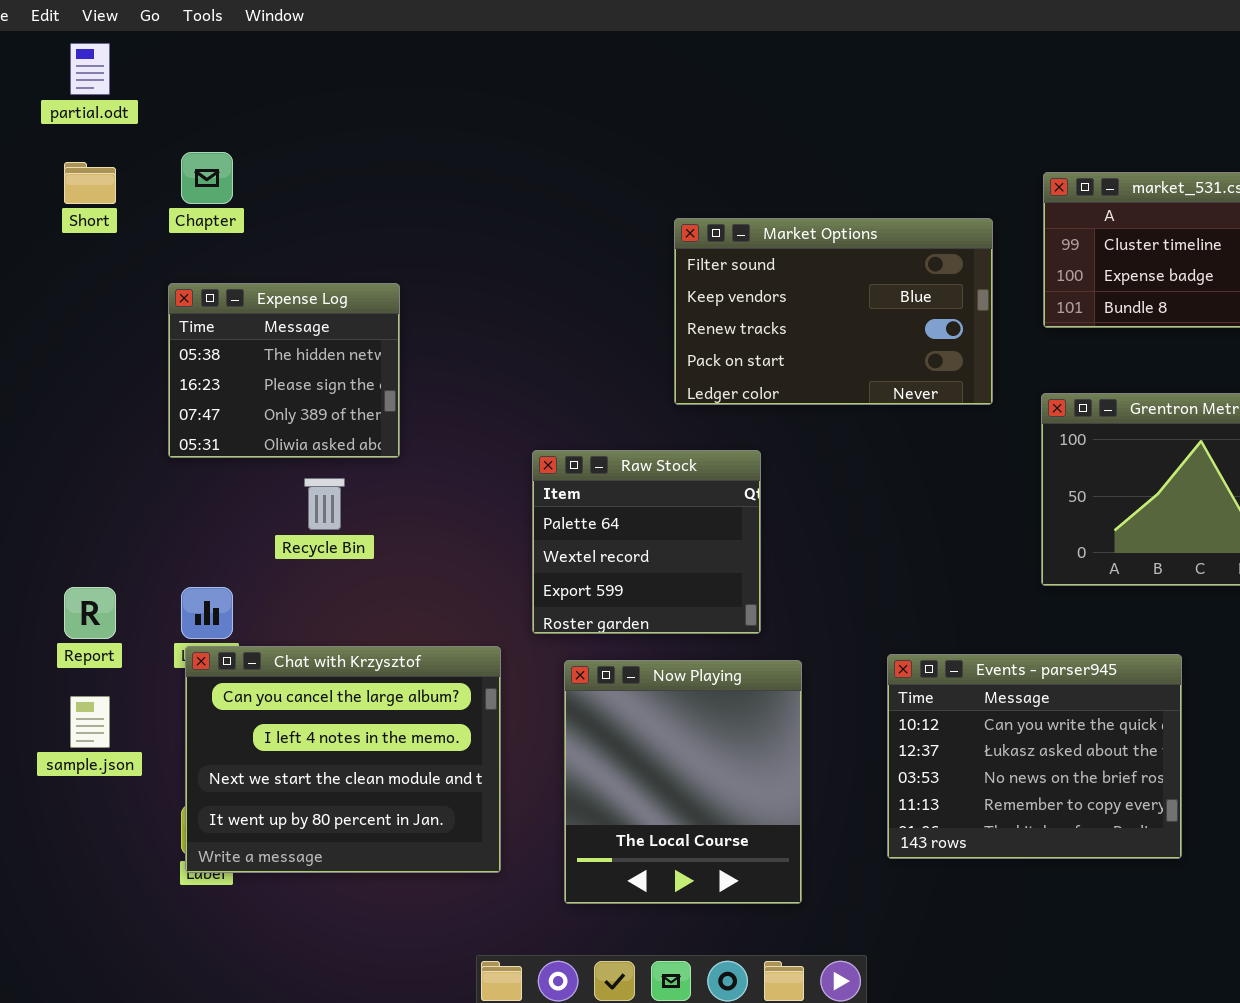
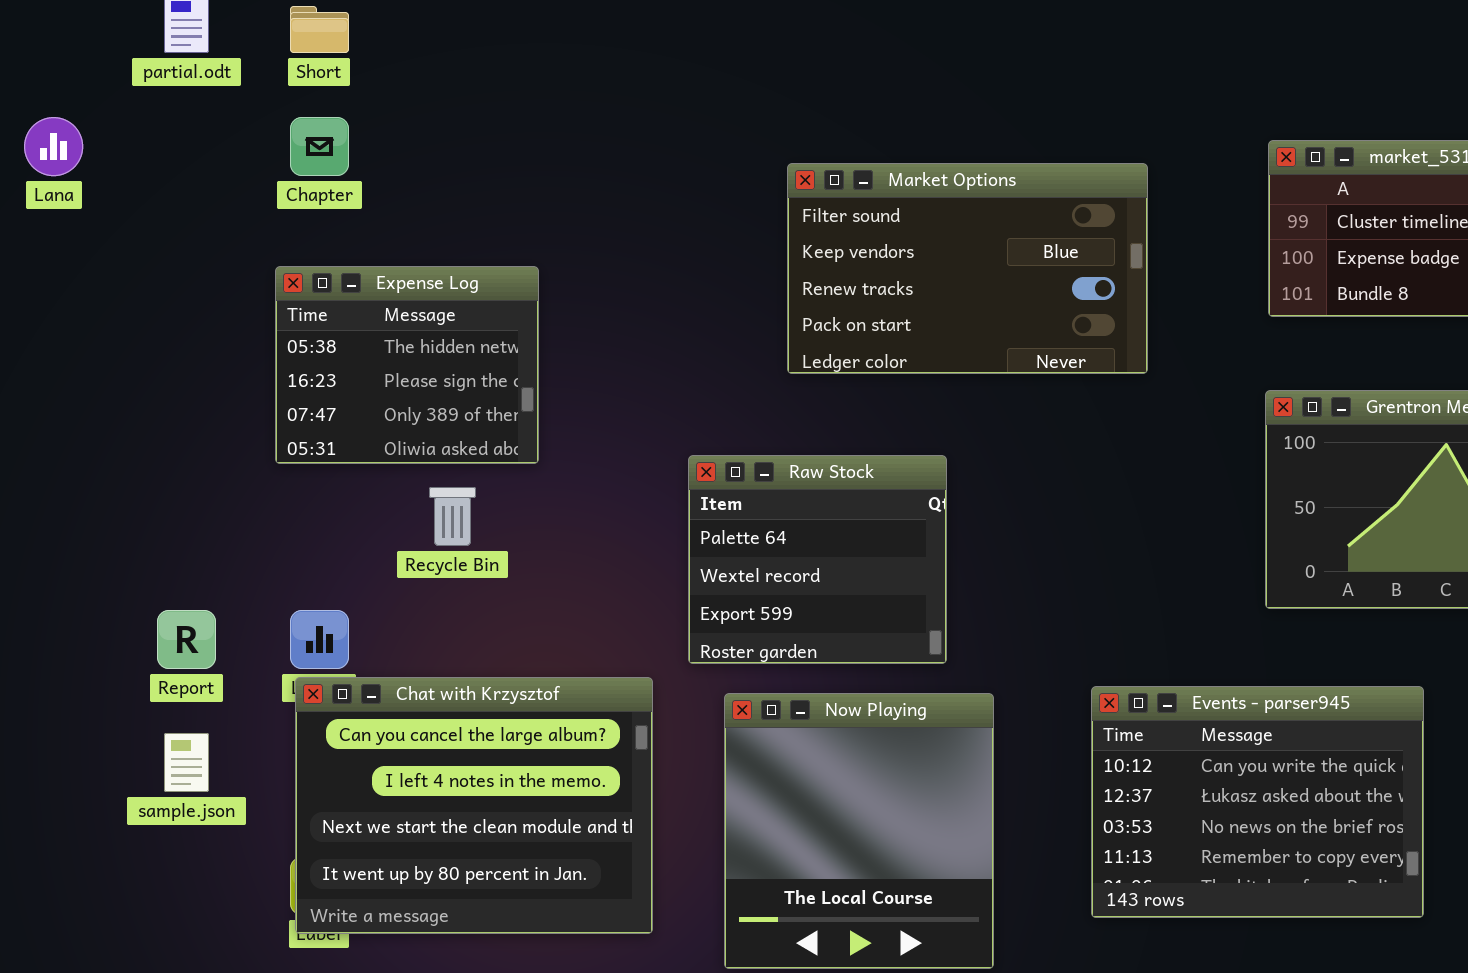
Short: [64,162,116,204] -> [290,6,349,53], moved
Market Options: [674,218,993,405] -> [787,163,1148,374], moved

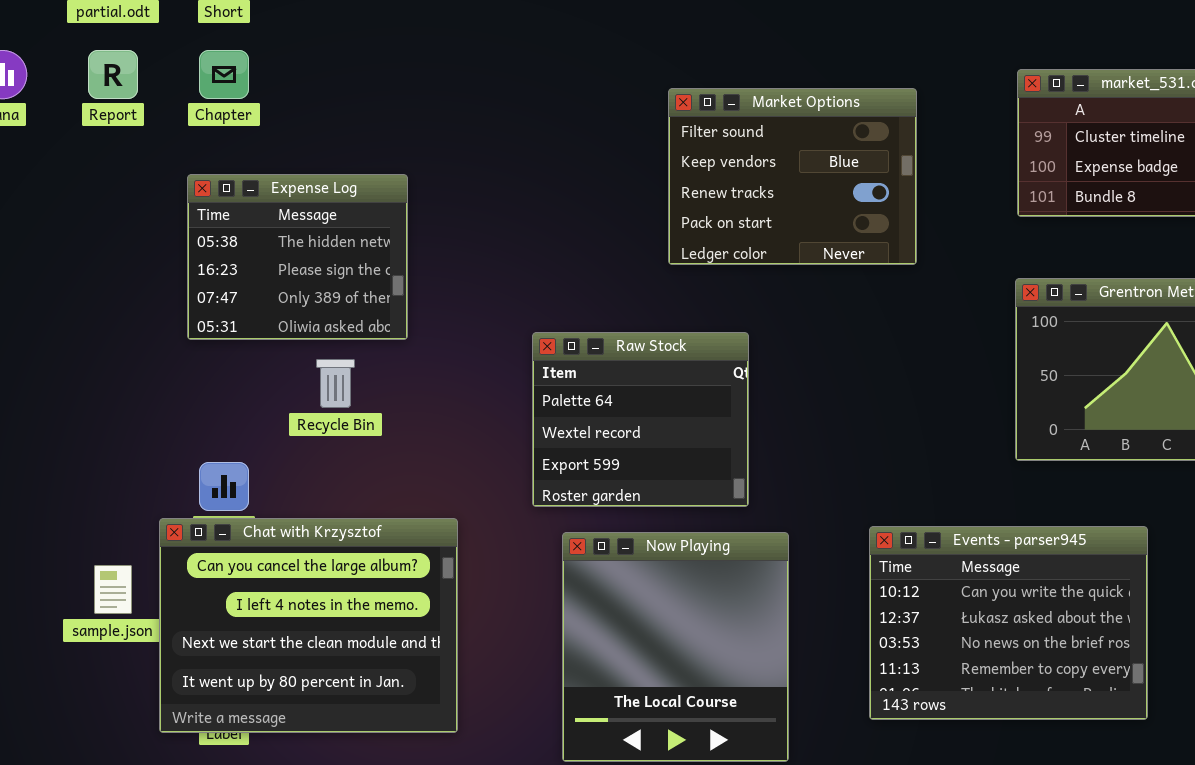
Market Options: [787,163,1148,374] -> [668,88,917,265], resized
Report: [157,610,216,669] -> [88,50,138,99], moved
Chat with Krzysztof: [295,677,653,934] -> [159,518,458,733], moved

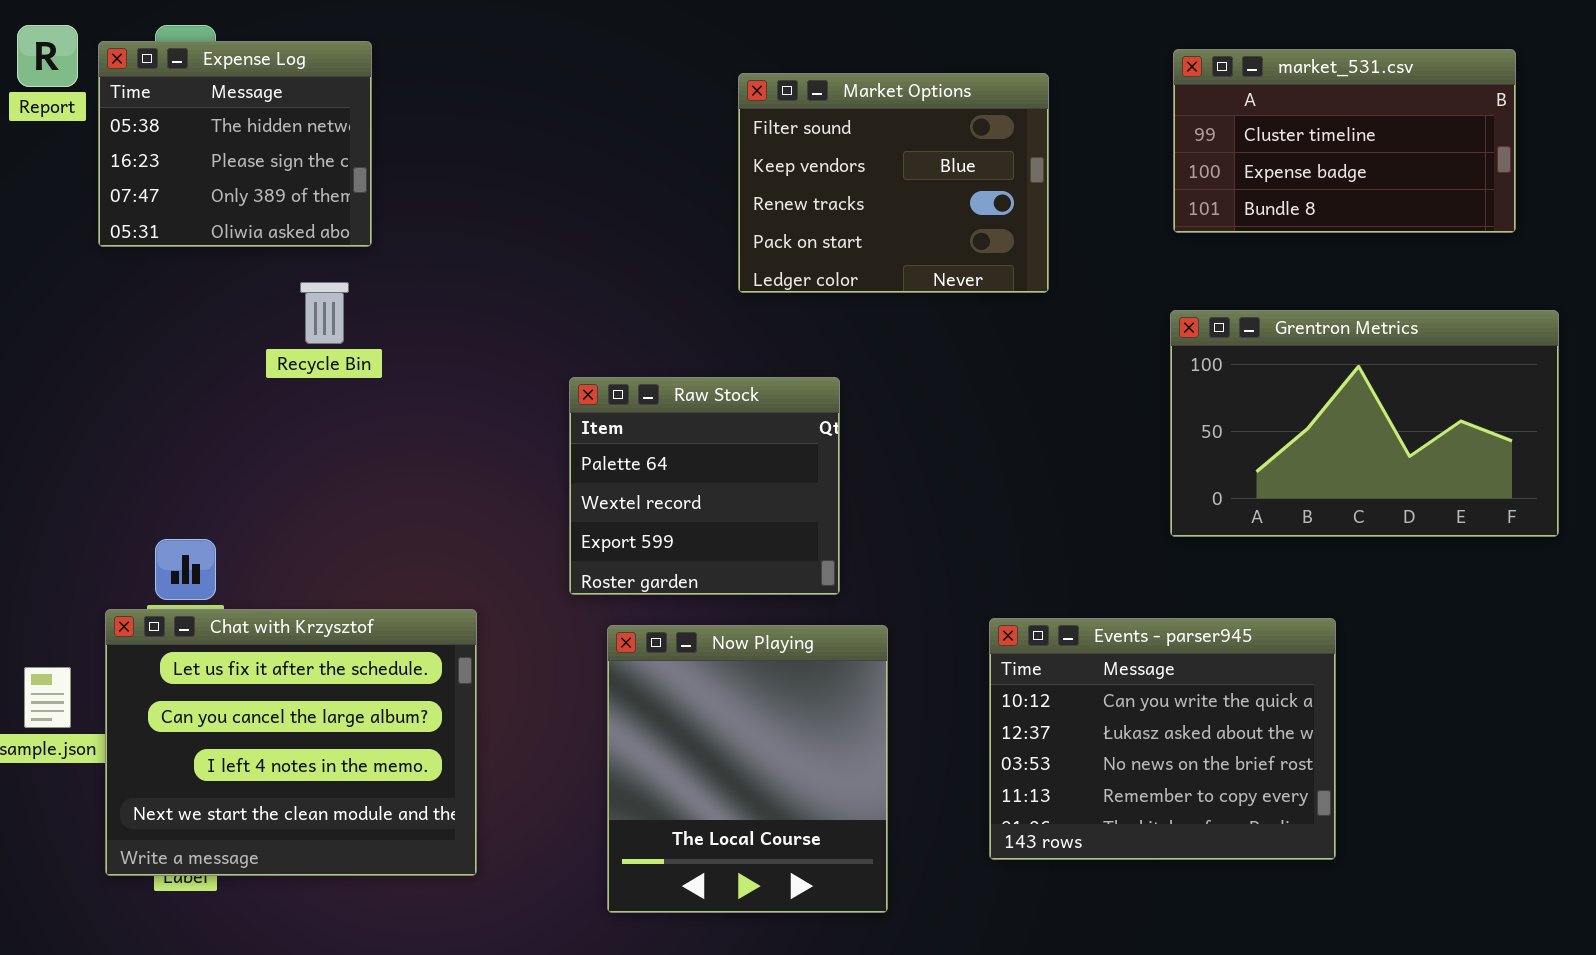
Expense Log: [187,174,408,340] -> [98,41,372,247], moved
Recycle Bin: [316,359,355,408] -> [300,282,349,344], moved
Chat with Krzysztof: [159,518,458,733] -> [105,609,477,876], scrolled up 1 row

